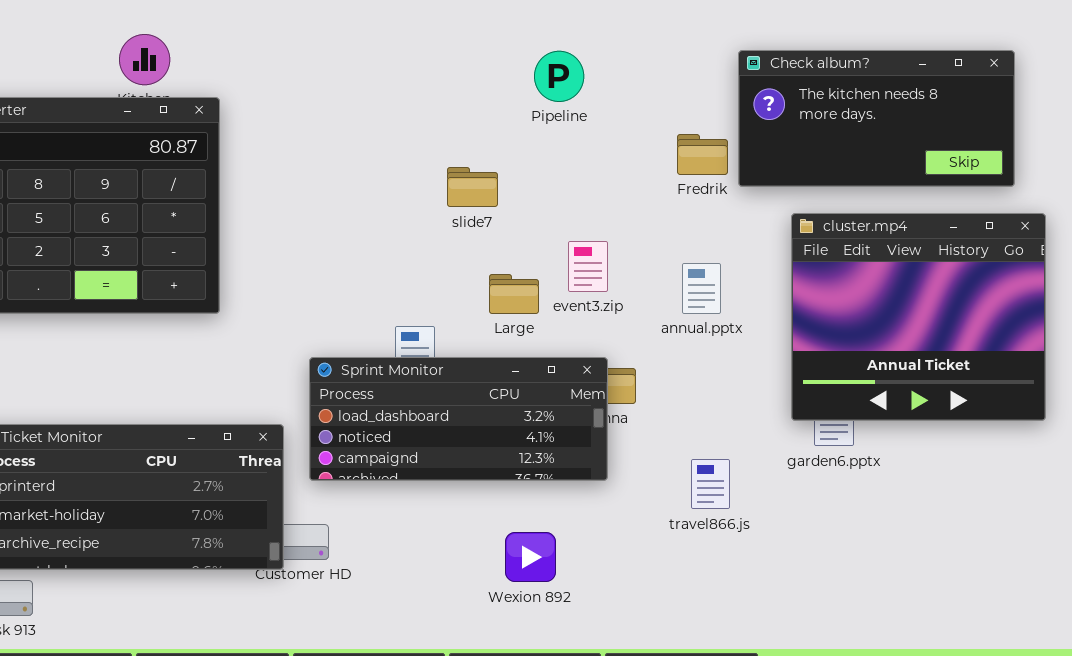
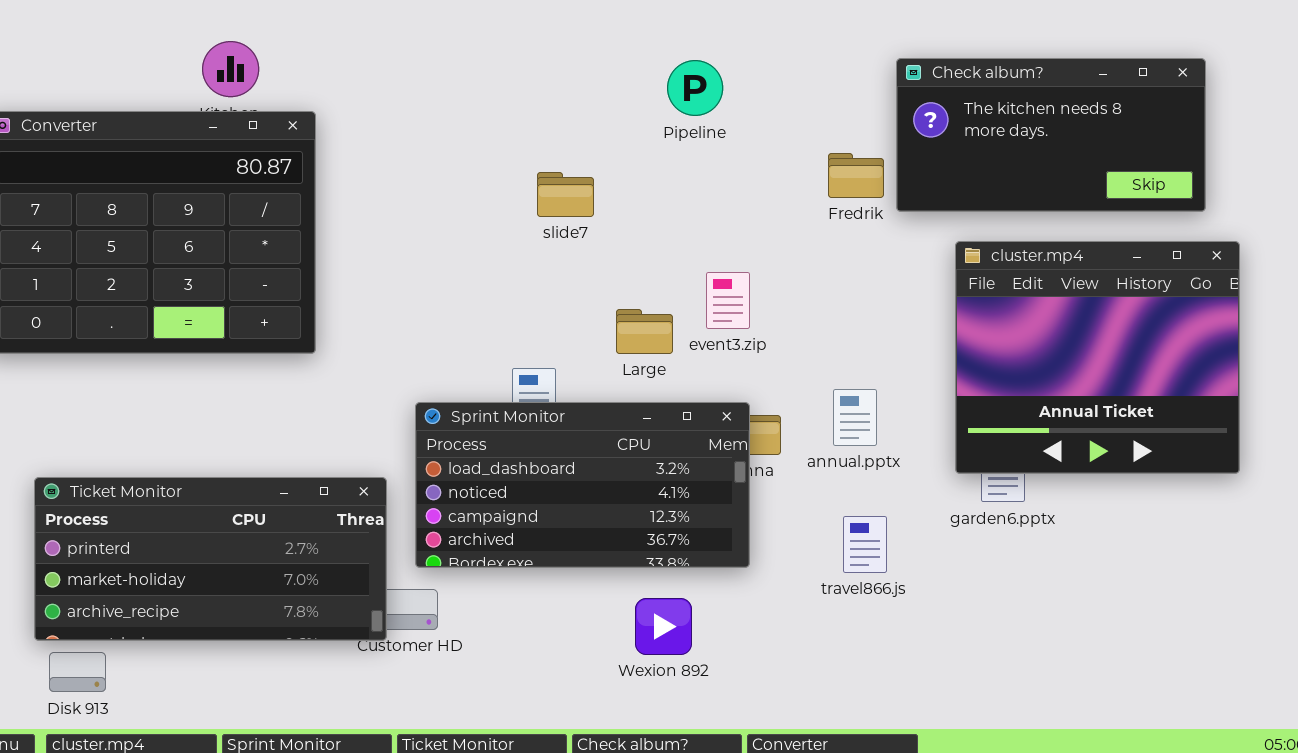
slide7: [447,167,498,207] -> [537,172,594,217], moved
annual.pptx: [682,263,721,314] -> [833,389,877,446], moved
Sprint Monitor: [309,357,608,481] -> [415,402,750,568], resized

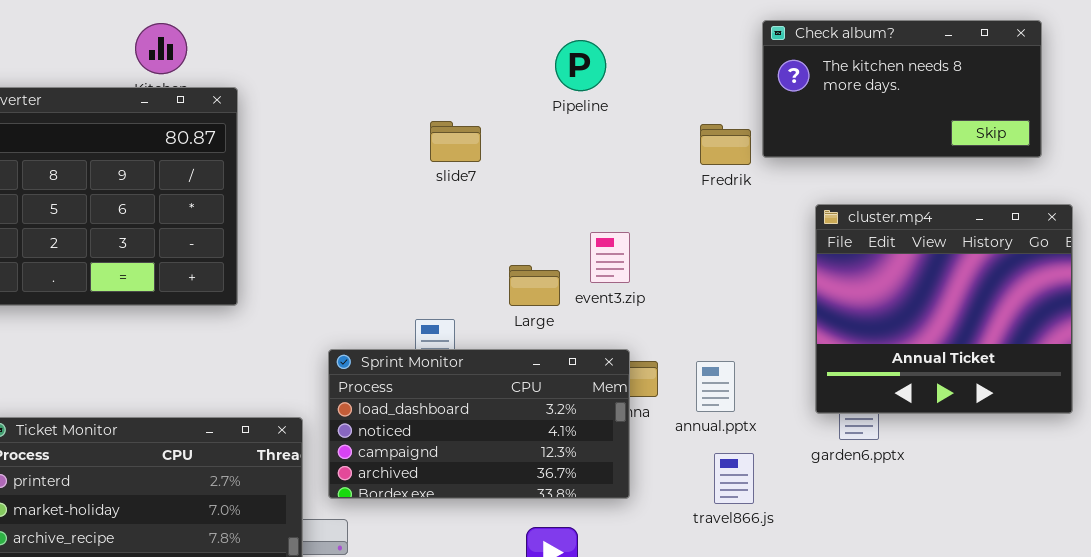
Check album?: [896,58,1206,212] -> [762,20,1042,158], moved
slide7: [537,172,594,217] -> [430,121,481,162], moved
annual.pptx: [833,389,877,446] -> [696,361,735,412], moved

